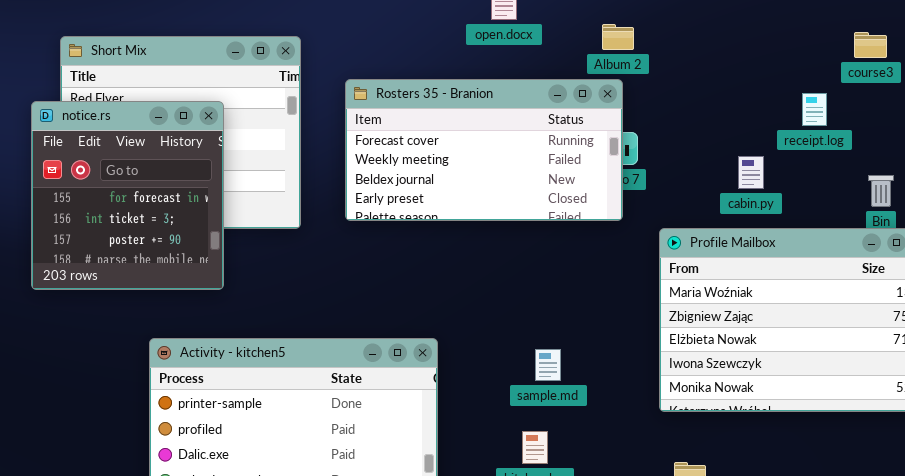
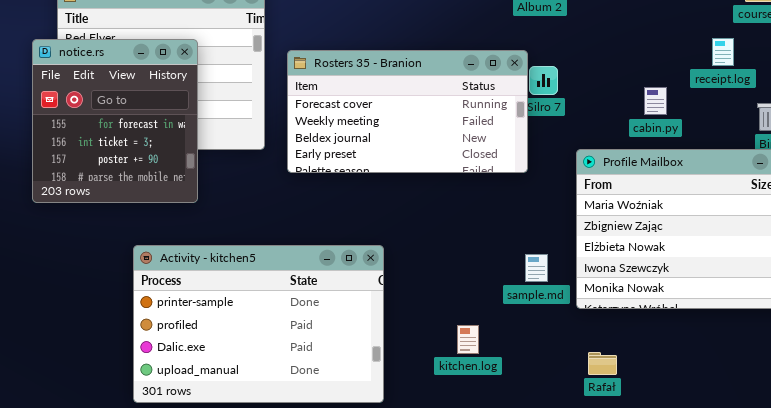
Rosters 35 - Branion: [345,79,623,221] -> [287,50,528,173], moved
receipt.log: [802,93,827,126] -> [712,38,734,66], moved
sample.md: [535,349,561,381] -> [525,254,548,282], moved

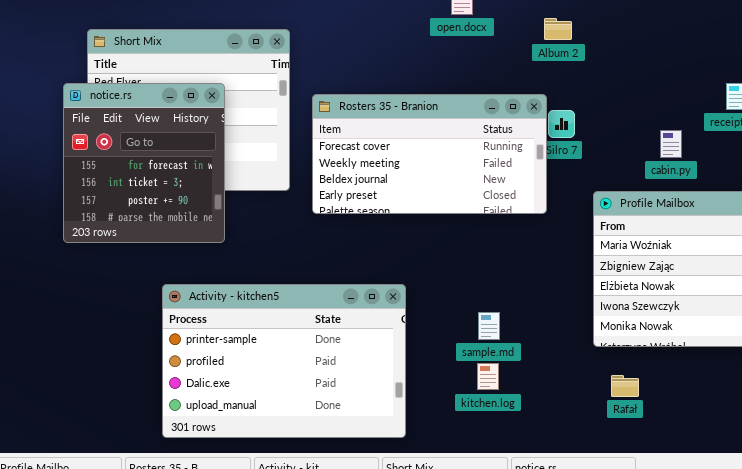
sample.md: [525,254,548,282] -> [478,312,500,340], moved
Rafał: [588,352,617,375] -> [611,375,639,397], moved

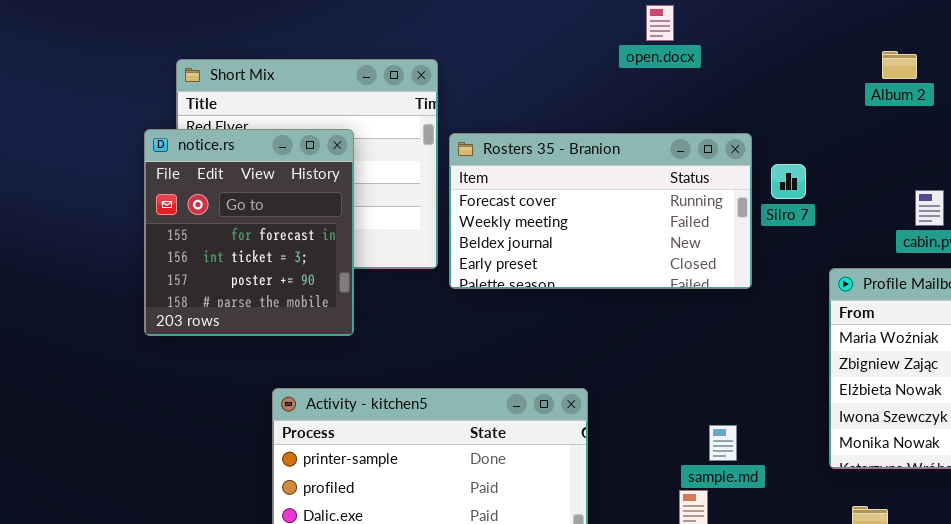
Album 2: [544,18,572,40] -> [882,51,917,79], moved
Rosters 35 - Branion: [312,94,547,214] -> [449,133,752,289], moved
sample.md: [478,312,500,340] -> [709,425,737,461], moved

